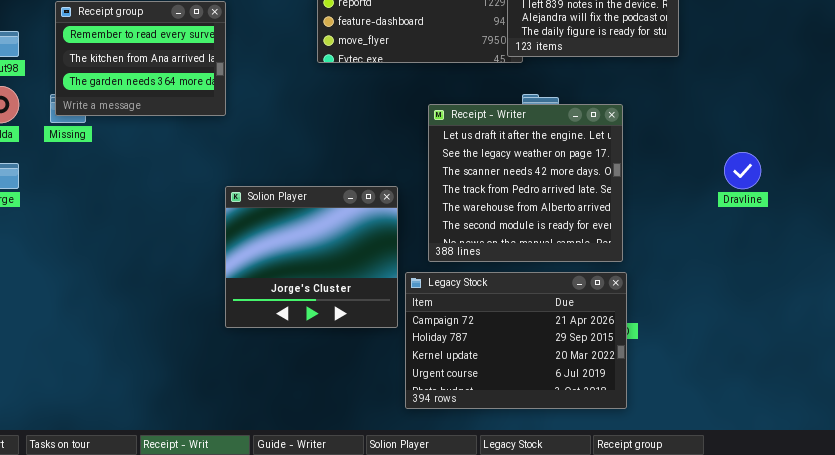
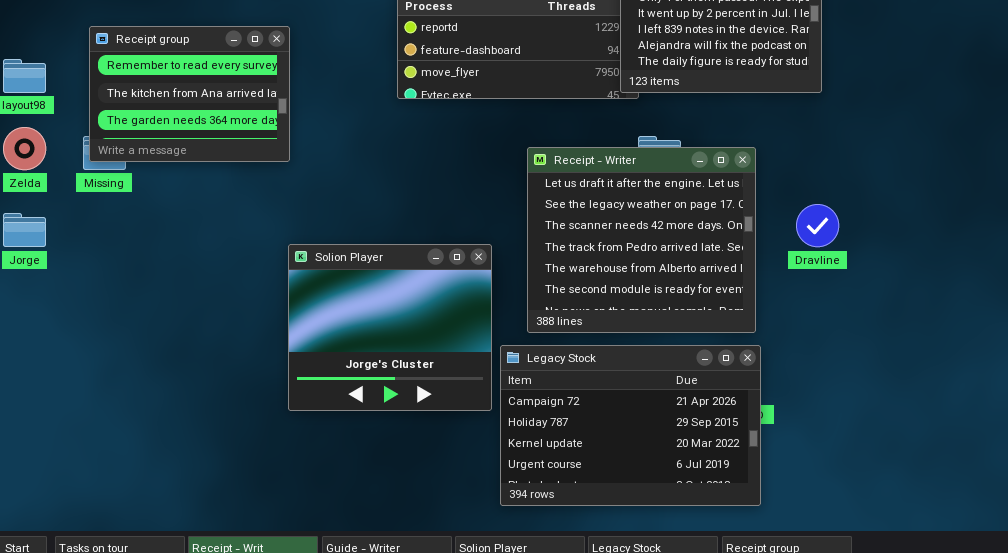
Dravline: [724,152,761,189] -> [796,204,839,247], moved

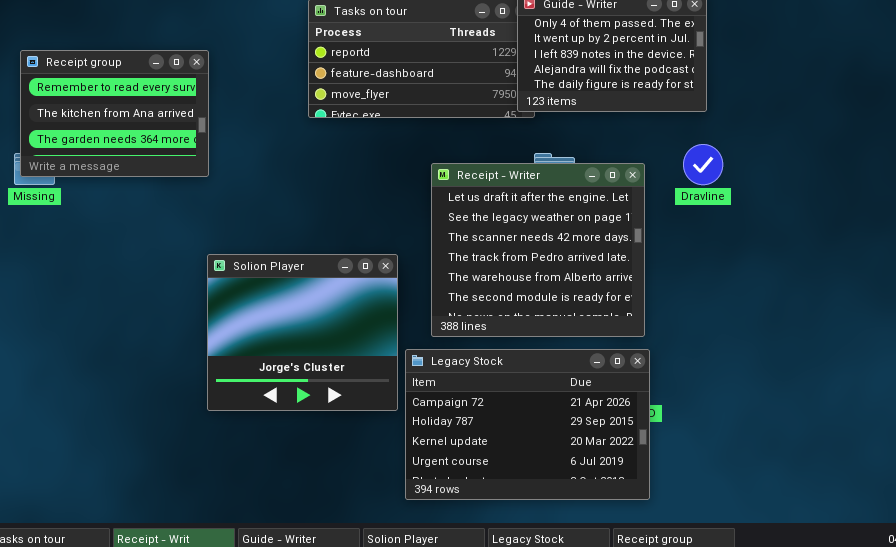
Dravline: [796,204,839,247] -> [683,144,723,185], moved

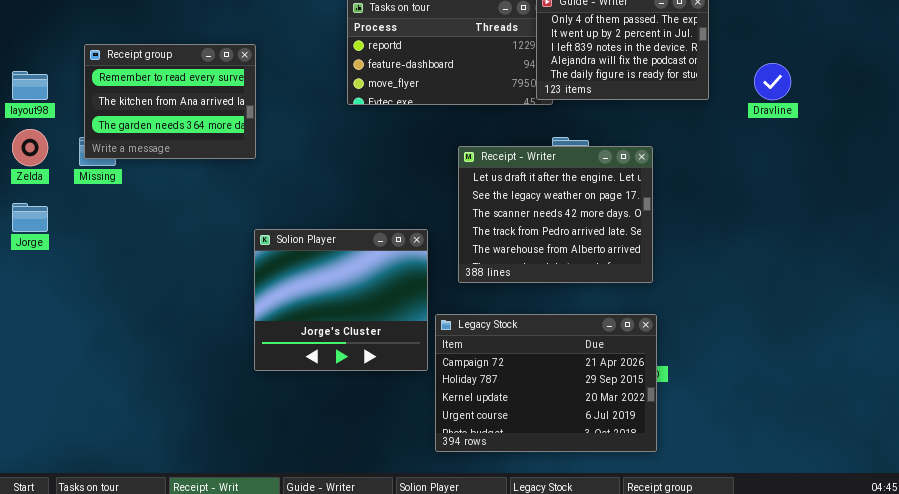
Dravline: [683,144,723,185] -> [754,63,791,100], moved
Receipt - Writer: [431,163,645,337] -> [458,146,653,283], resized

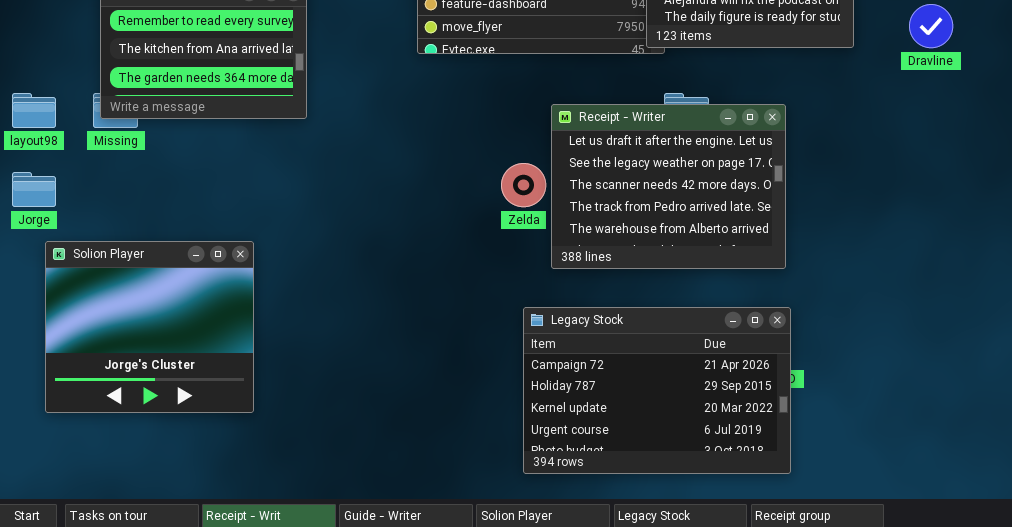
layout98: [12,71,48,100] -> [12,93,56,128], moved
Zelda: [12,129,48,166] -> [501,163,546,207], moved
Solion Player: [254,229,428,371] -> [45,241,254,413], moved

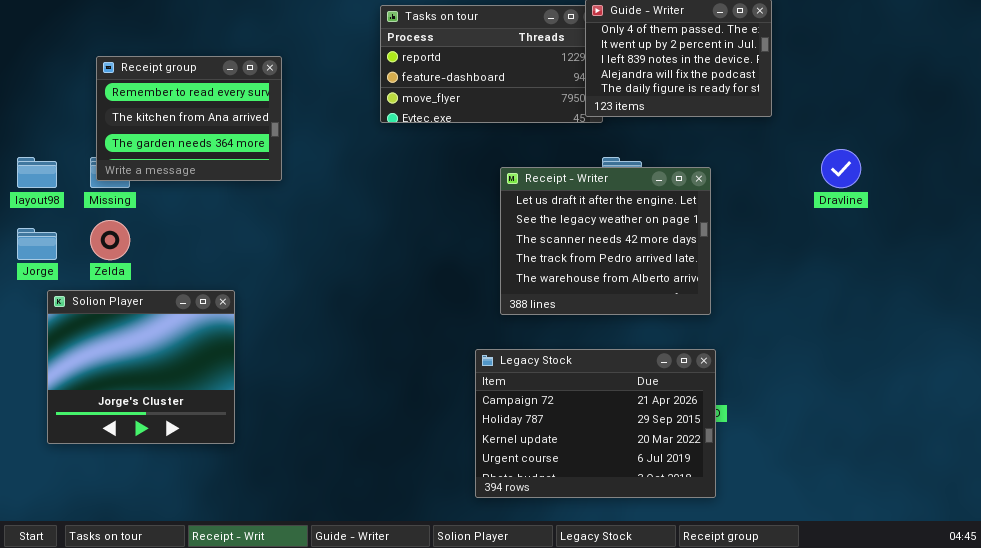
Dravline: [909,4,953,48] -> [821,149,861,188], moved
Zelda: [501,163,546,207] -> [90,220,130,260], moved

